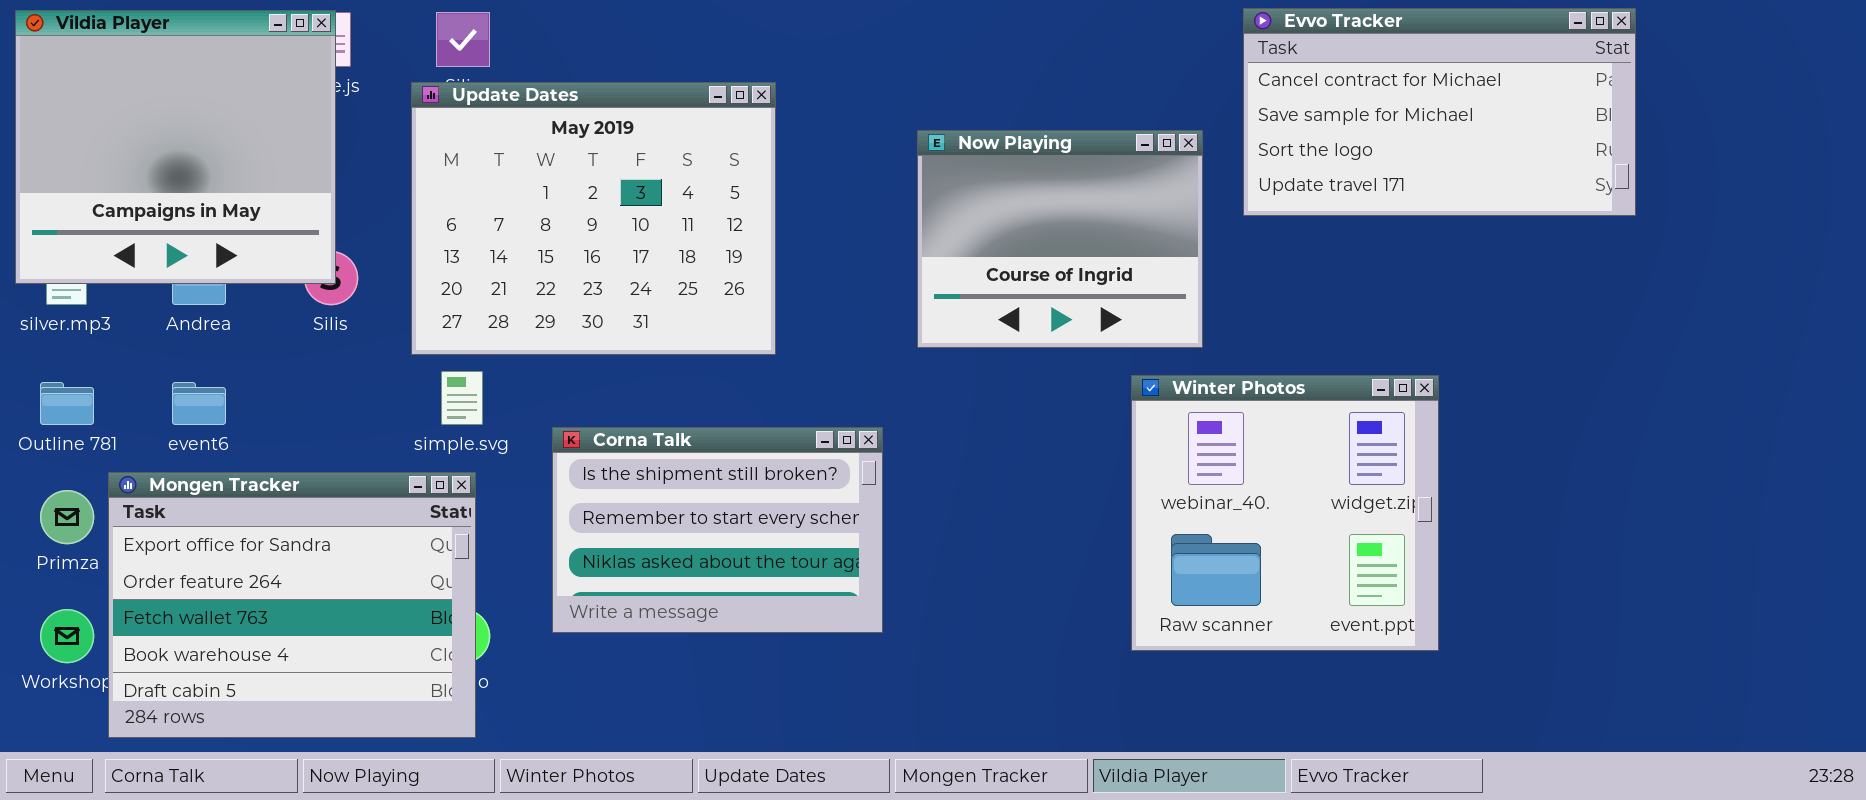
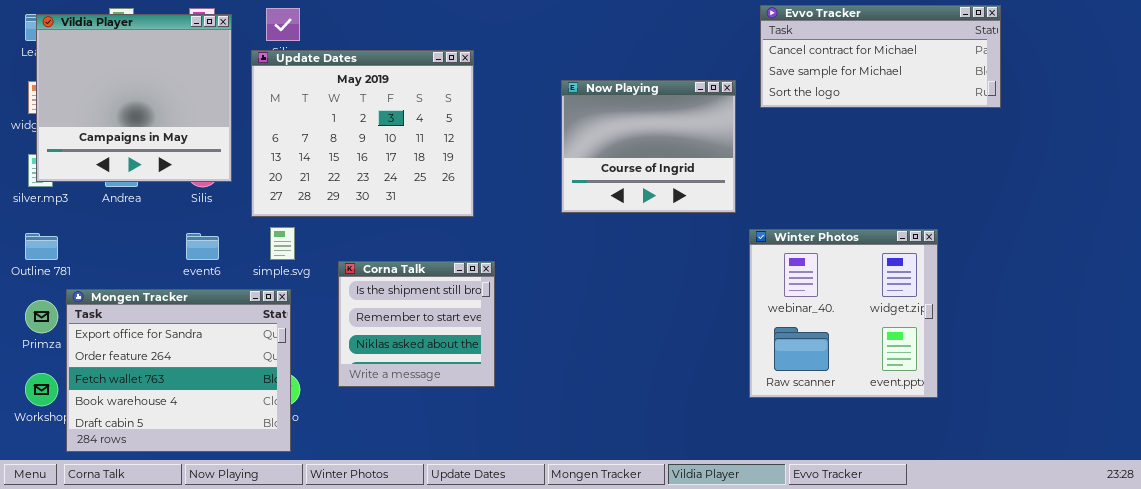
Evvo Tracker: [1243,8,1636,216] -> [760,5,1001,108], resized
Vildia Player: [15,10,336,284] -> [36,14,232,182], moved
Winter Photos: [1131,375,1439,651] -> [749,229,938,398], moved
event6: [172,382,226,425] -> [186,233,219,260], moved
Corna Talk: [552,427,883,633] -> [338,261,495,387], resized

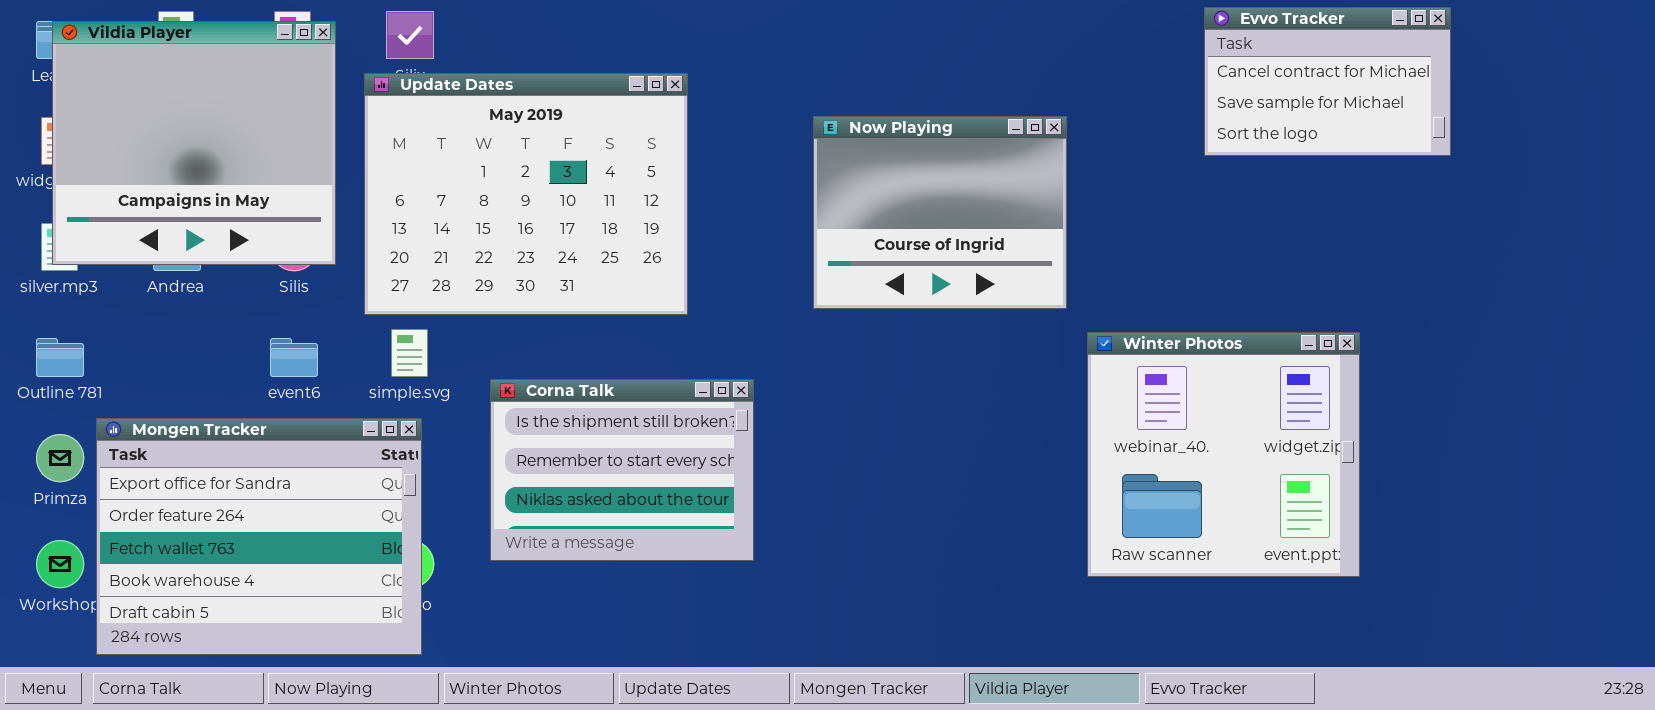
Evvo Tracker: [760,5,1001,108] -> [1204,7,1451,156], resized
Corna Talk: [338,261,495,387] -> [490,379,754,561], resized

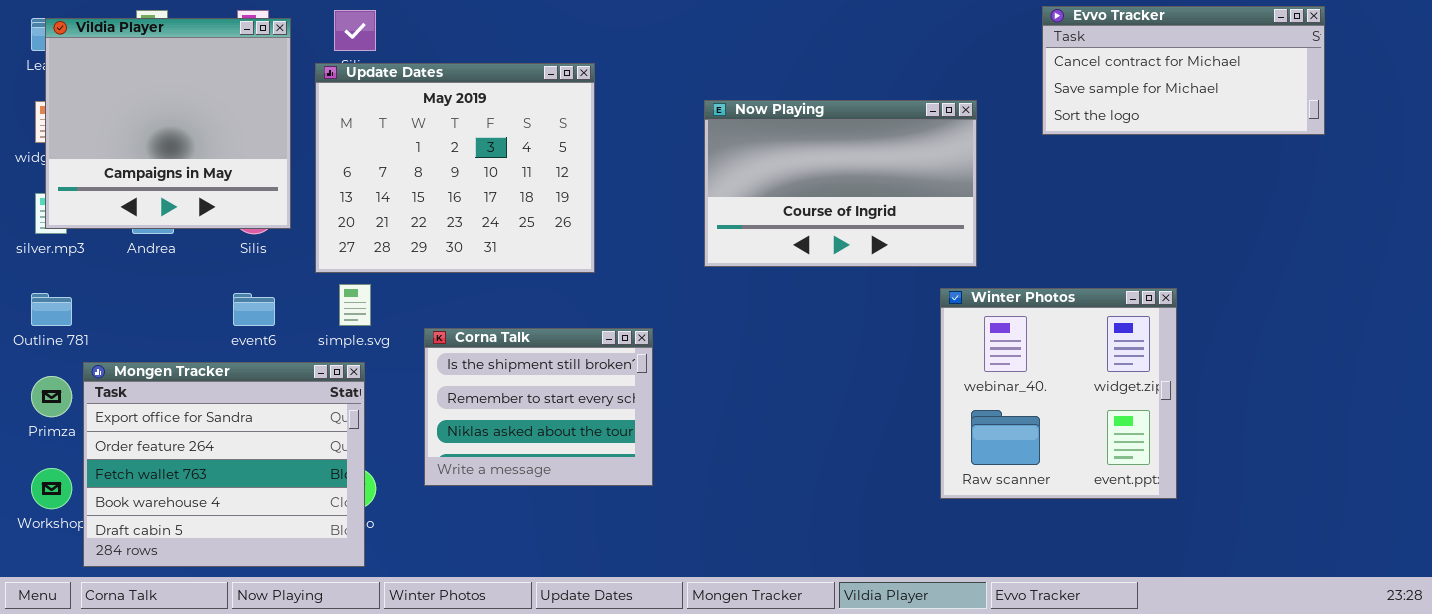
Evvo Tracker: [1204,7,1451,156] -> [1042,6,1325,135], resized
Now Playing: [813,116,1067,309] -> [704,100,977,267], resized

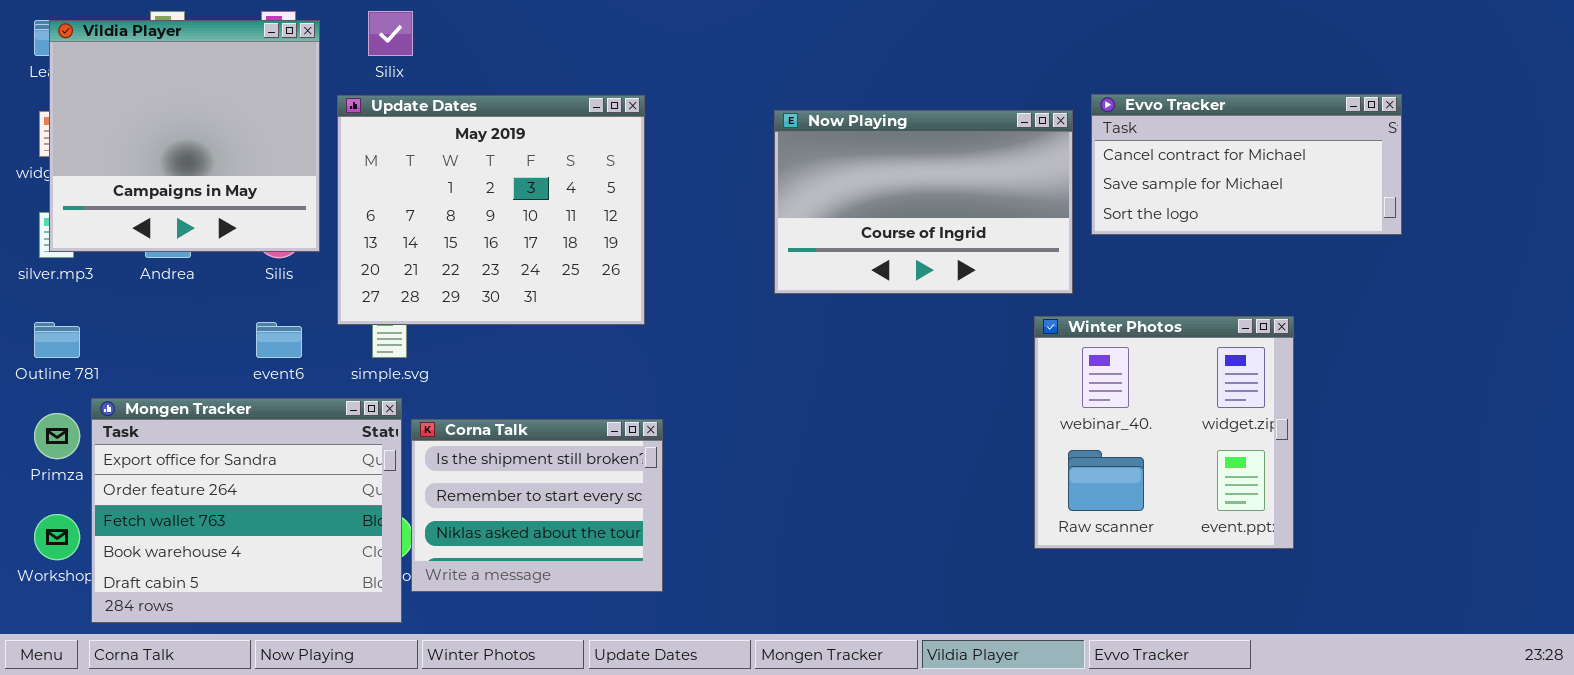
Evvo Tracker: [1042,6,1325,135] -> [1091,94,1402,235], moved
Update Dates: [315,63,595,273] -> [337,95,645,325], moved
Corna Talk: [424,328,653,486] -> [411,419,663,592], moved

